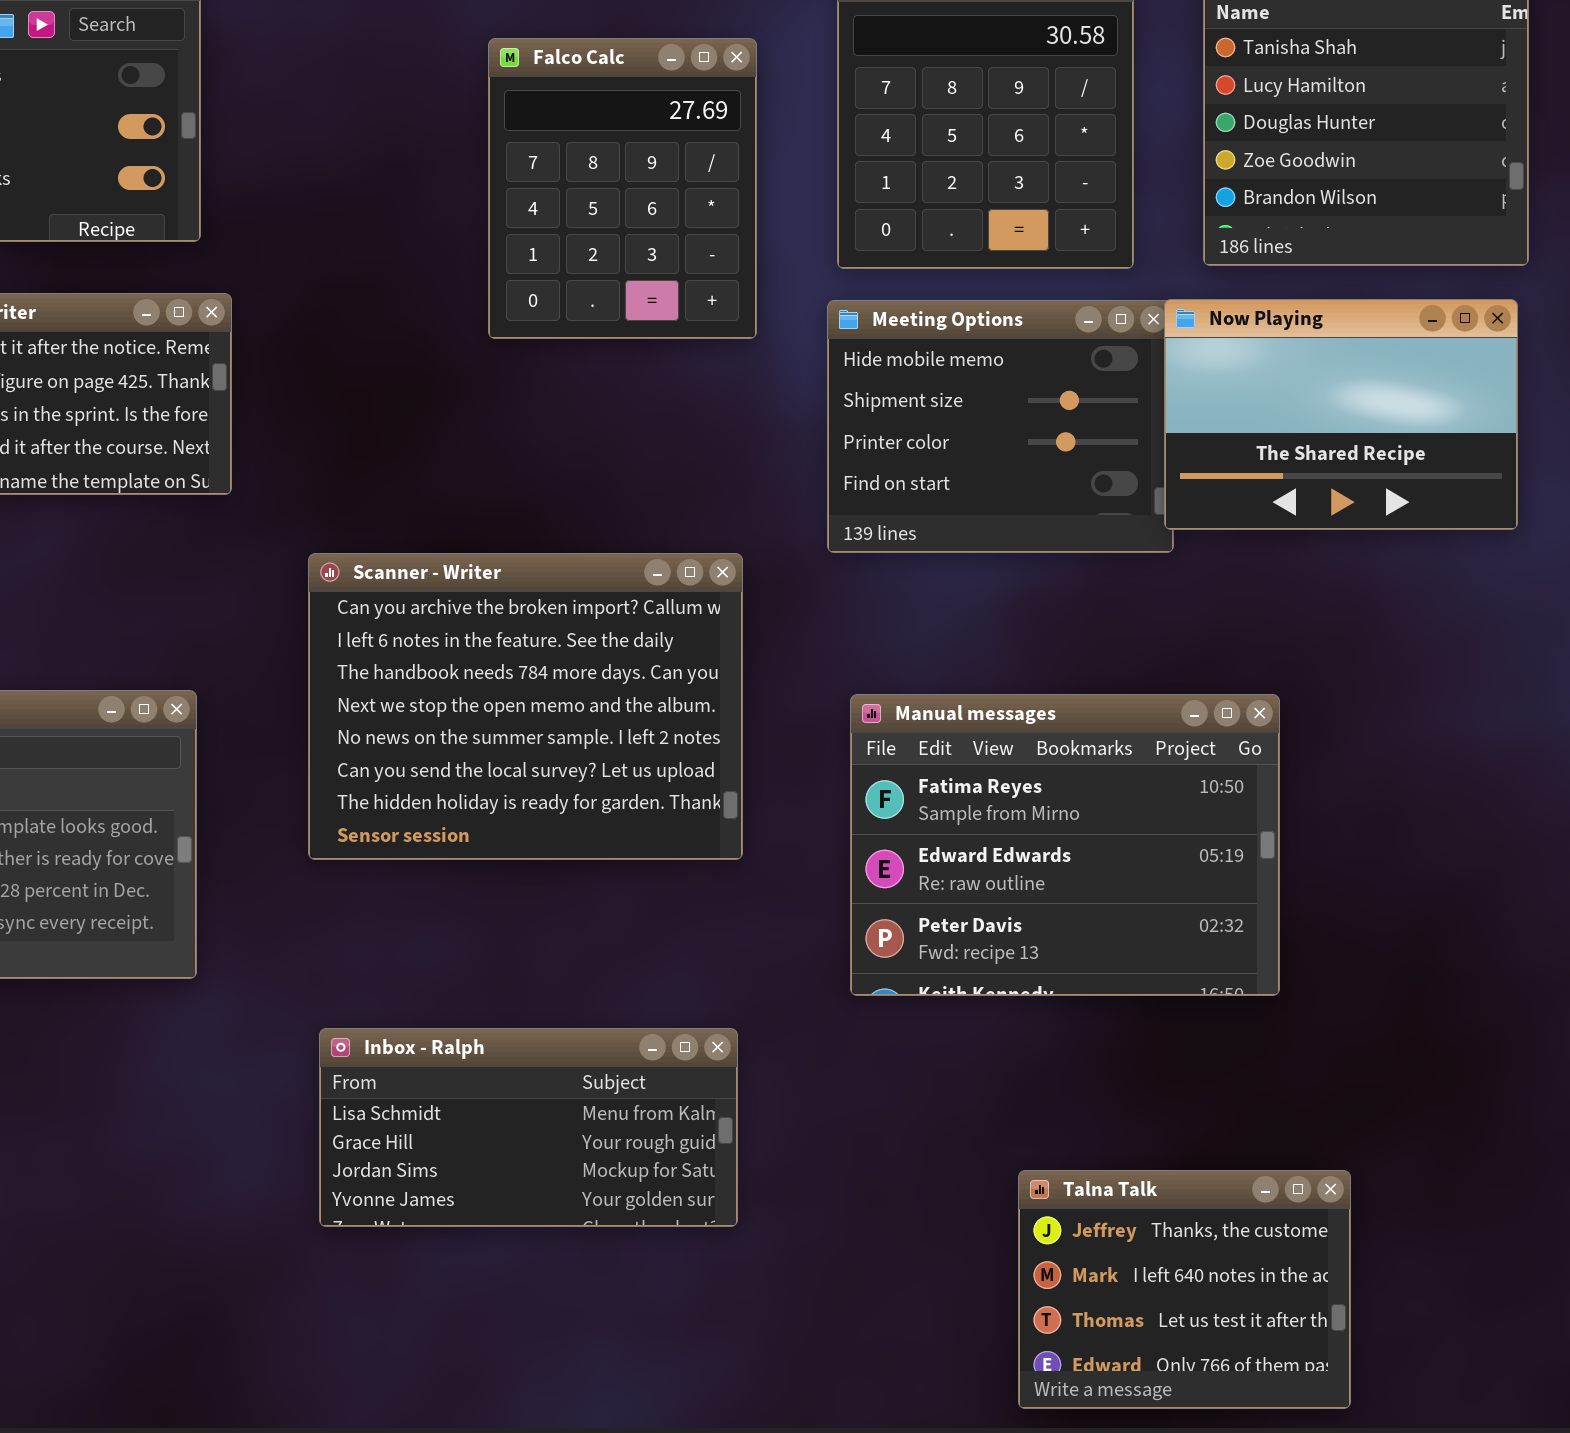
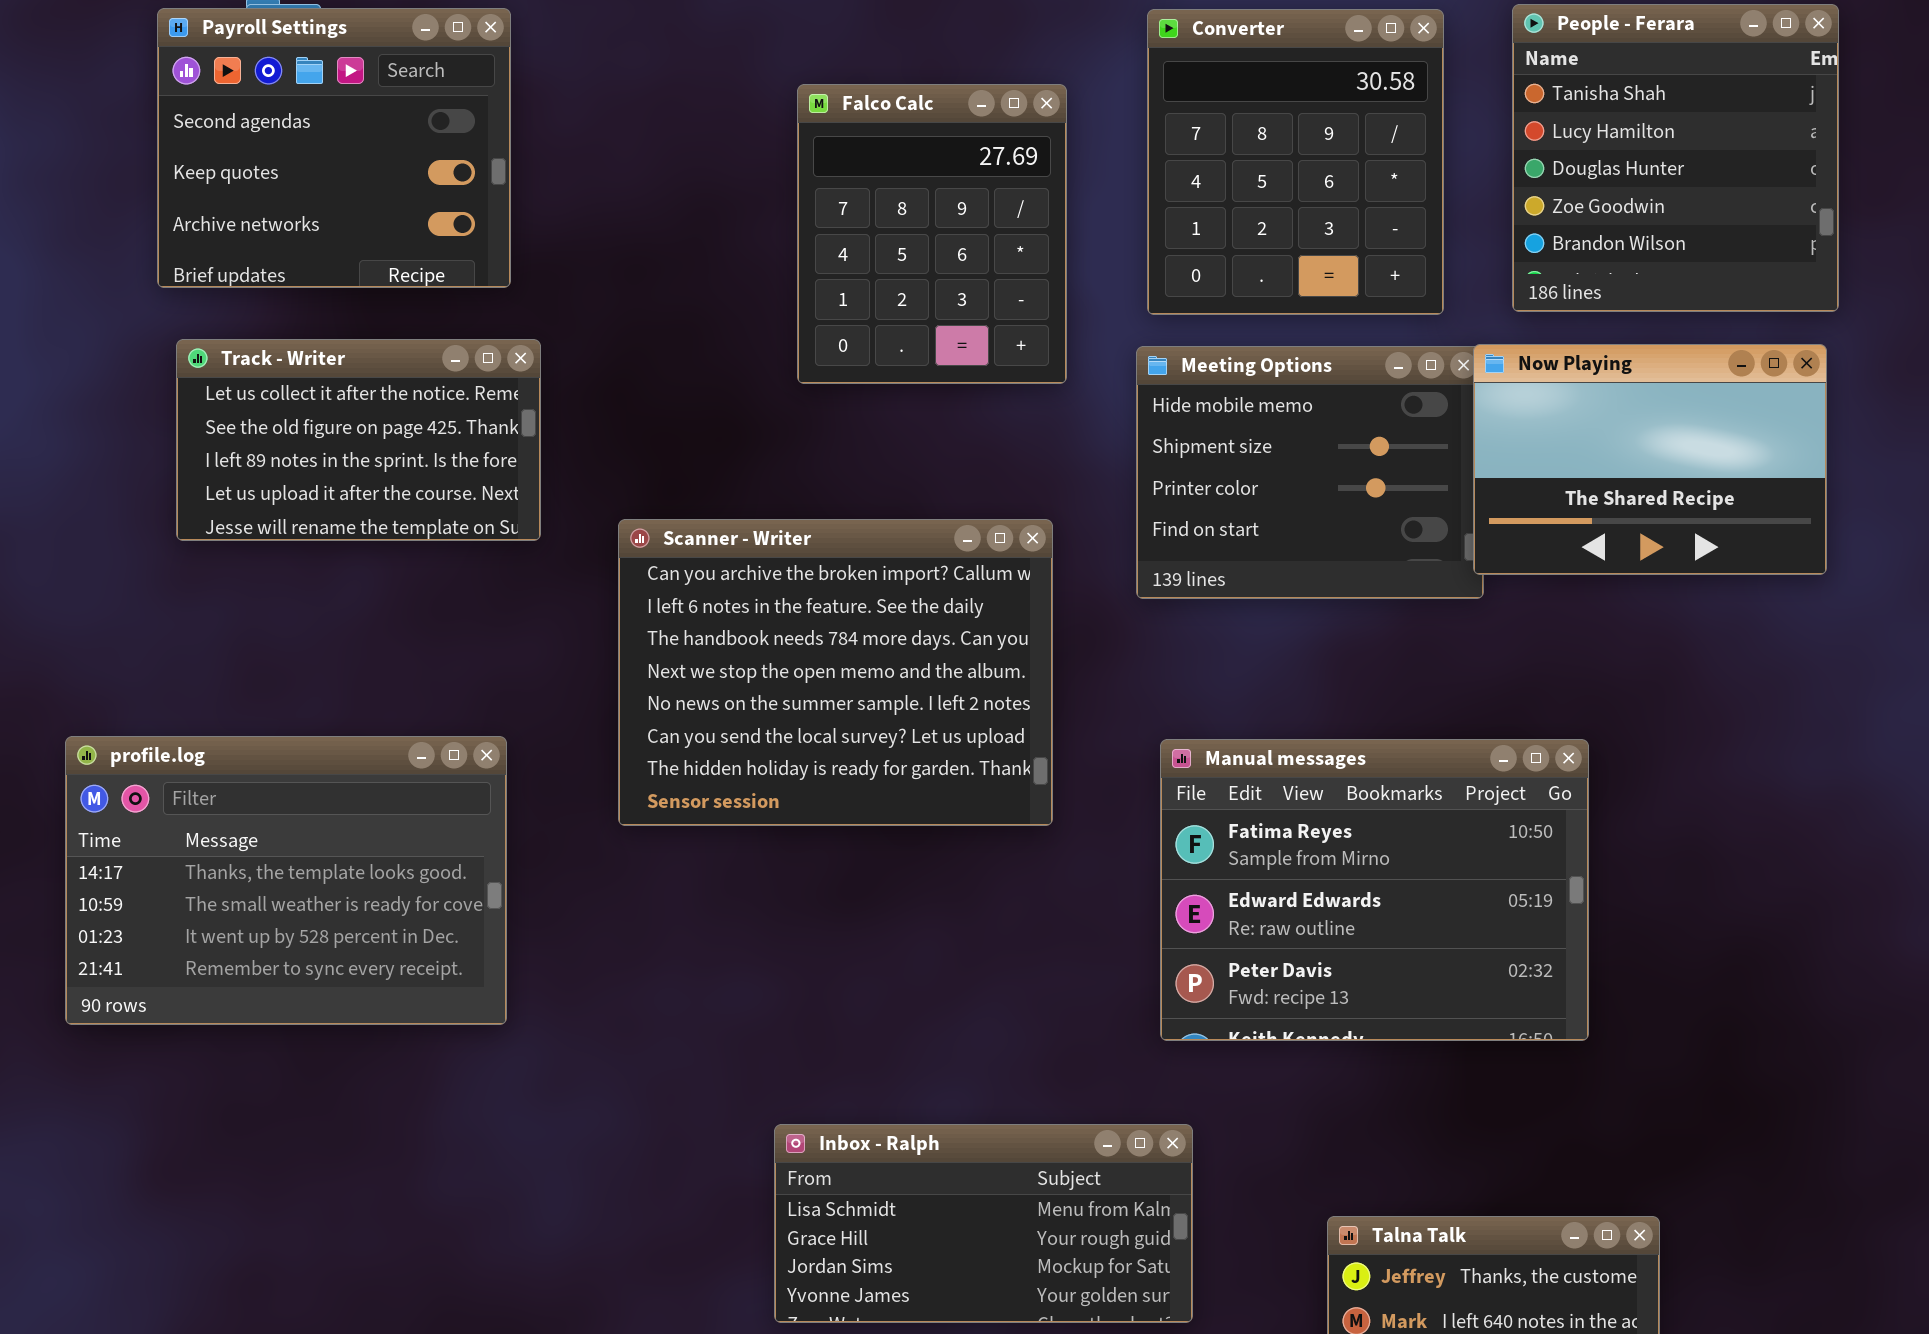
Scanner - Writer: [308,553,743,860] -> [618,519,1053,826], moved
Inbox - Ralph: [319,1028,738,1227] -> [774,1124,1193,1323], moved

